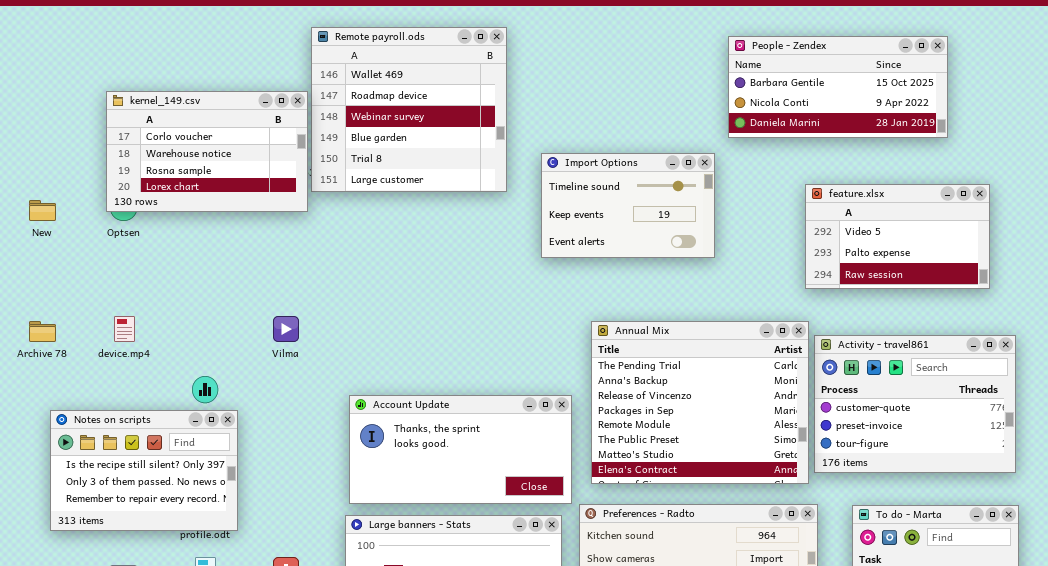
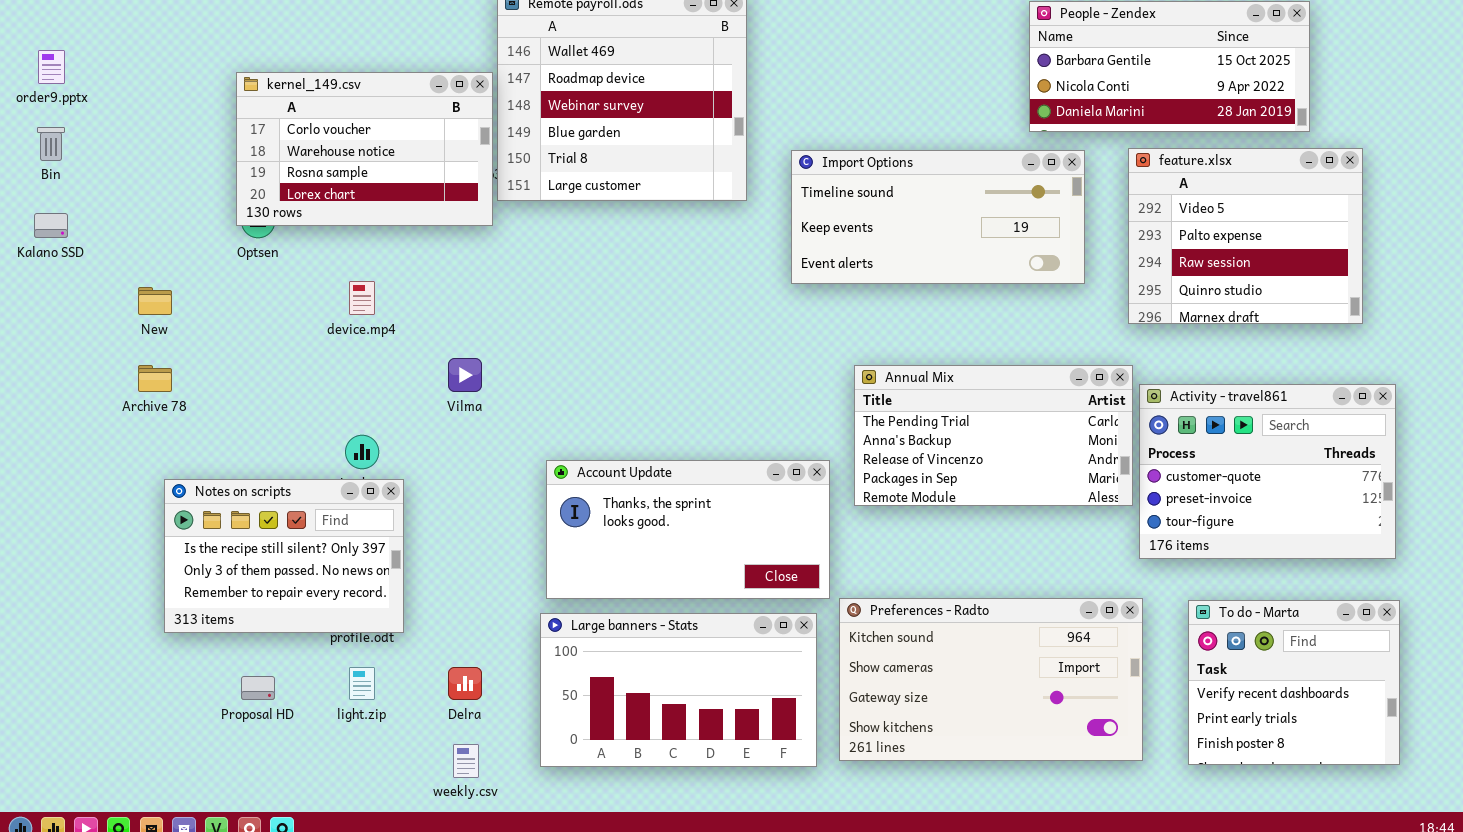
Import Options: [541,153,715,258] -> [791,150,1085,284], resized
feature.xlsx: [805,184,990,289] -> [1128,148,1363,324], resized
New: [29,200,56,221] -> [138,287,172,315], moved
device.mp4: [114,316,135,342] -> [349,281,375,315], moved
Annual Mix: [591,321,809,484] -> [854,365,1133,506], resized

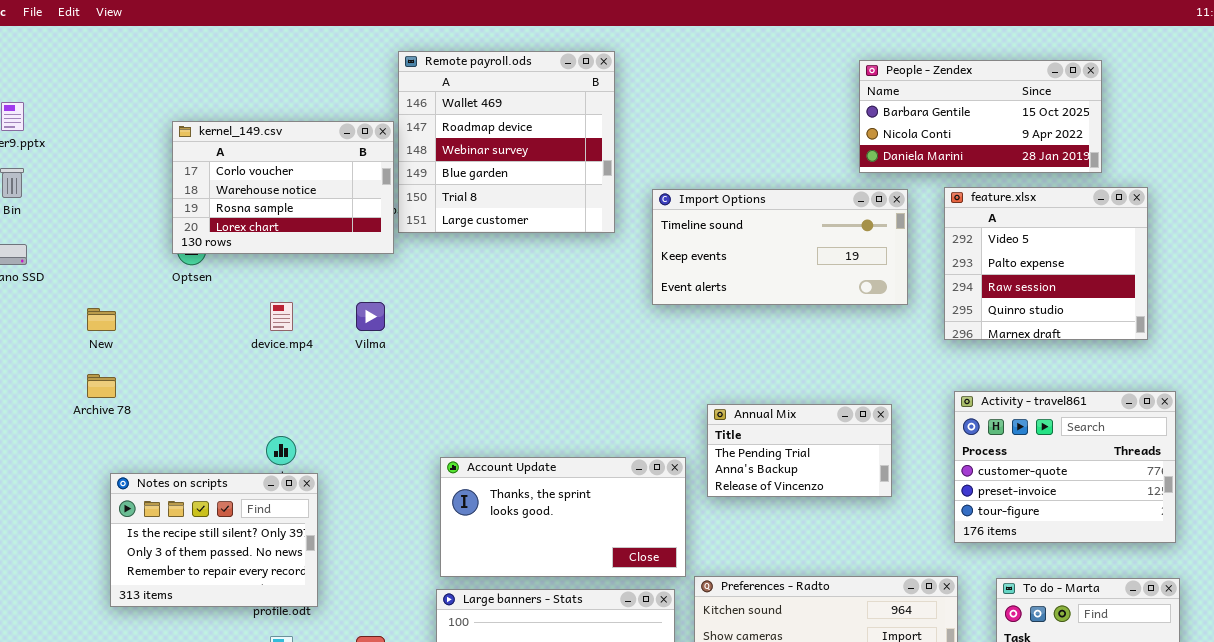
Vilma: [448,358,482,392] -> [356,302,385,331], moved
Annual Mix: [854,365,1133,506] -> [707,404,892,497], resized

